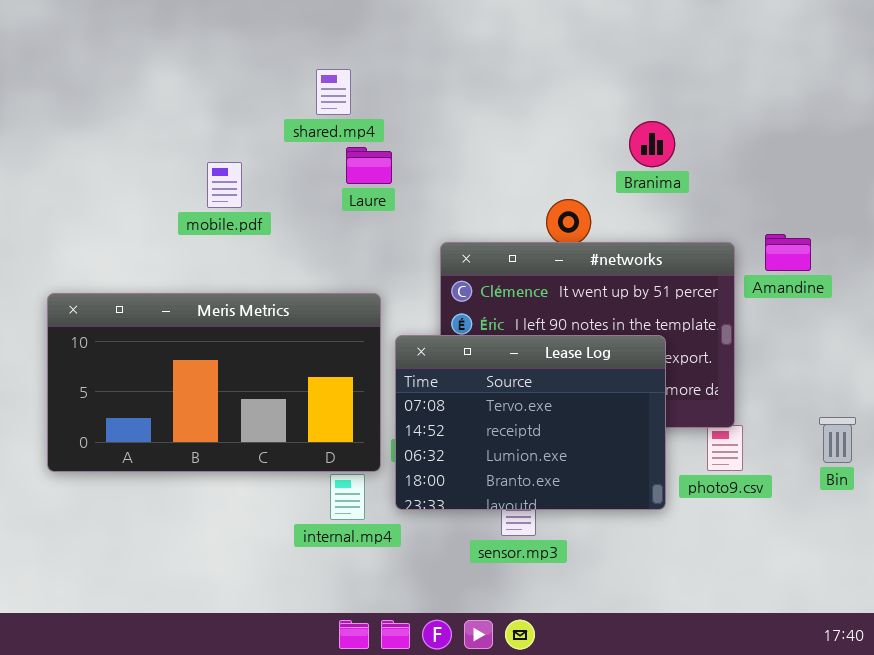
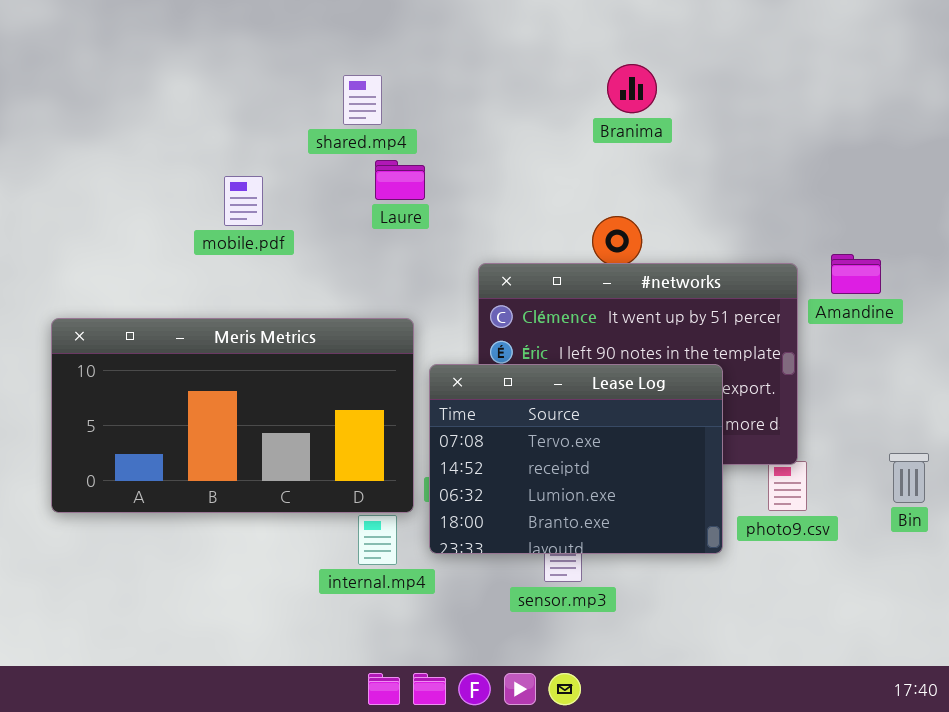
Branima: [629,121,675,167] -> [607,64,657,113], moved

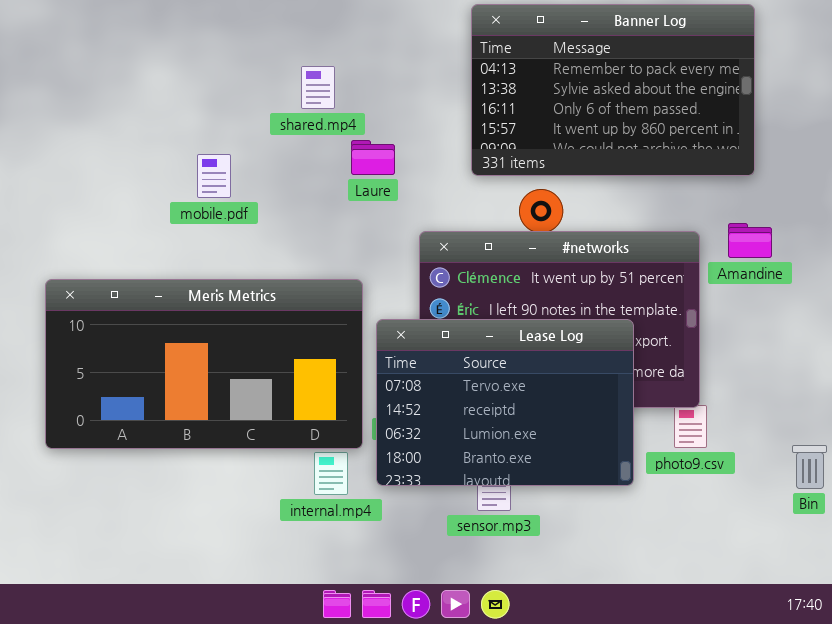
Banner Log: none -> [471,4,755,176], opened
Laure: [375,160,425,200] -> [351,140,395,175], moved
Bin: [889,453,929,503] -> [792,445,827,489], moved

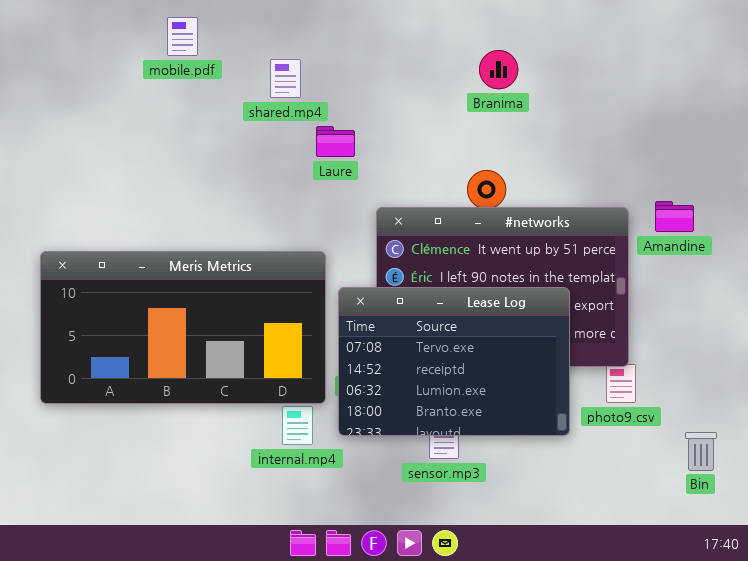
Banner Log: [471,4,755,176] -> none, closed
mobile.pdf: [197,154,231,198] -> [167,17,198,56], moved
Bin: [792,445,827,489] -> [685,432,717,471], moved

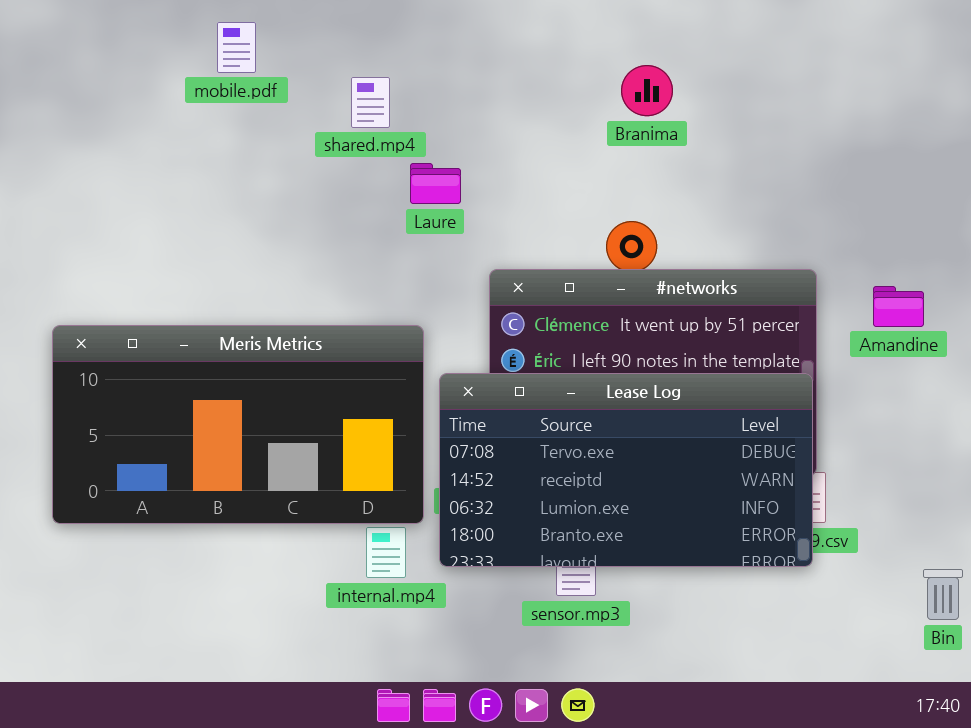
Amandine: [655,201,694,232] -> [873,286,924,327], moved
Lease Log: [338,287,570,436] -> [439,373,813,567], resized
Bin: [685,432,717,471] -> [923,569,963,620], moved

